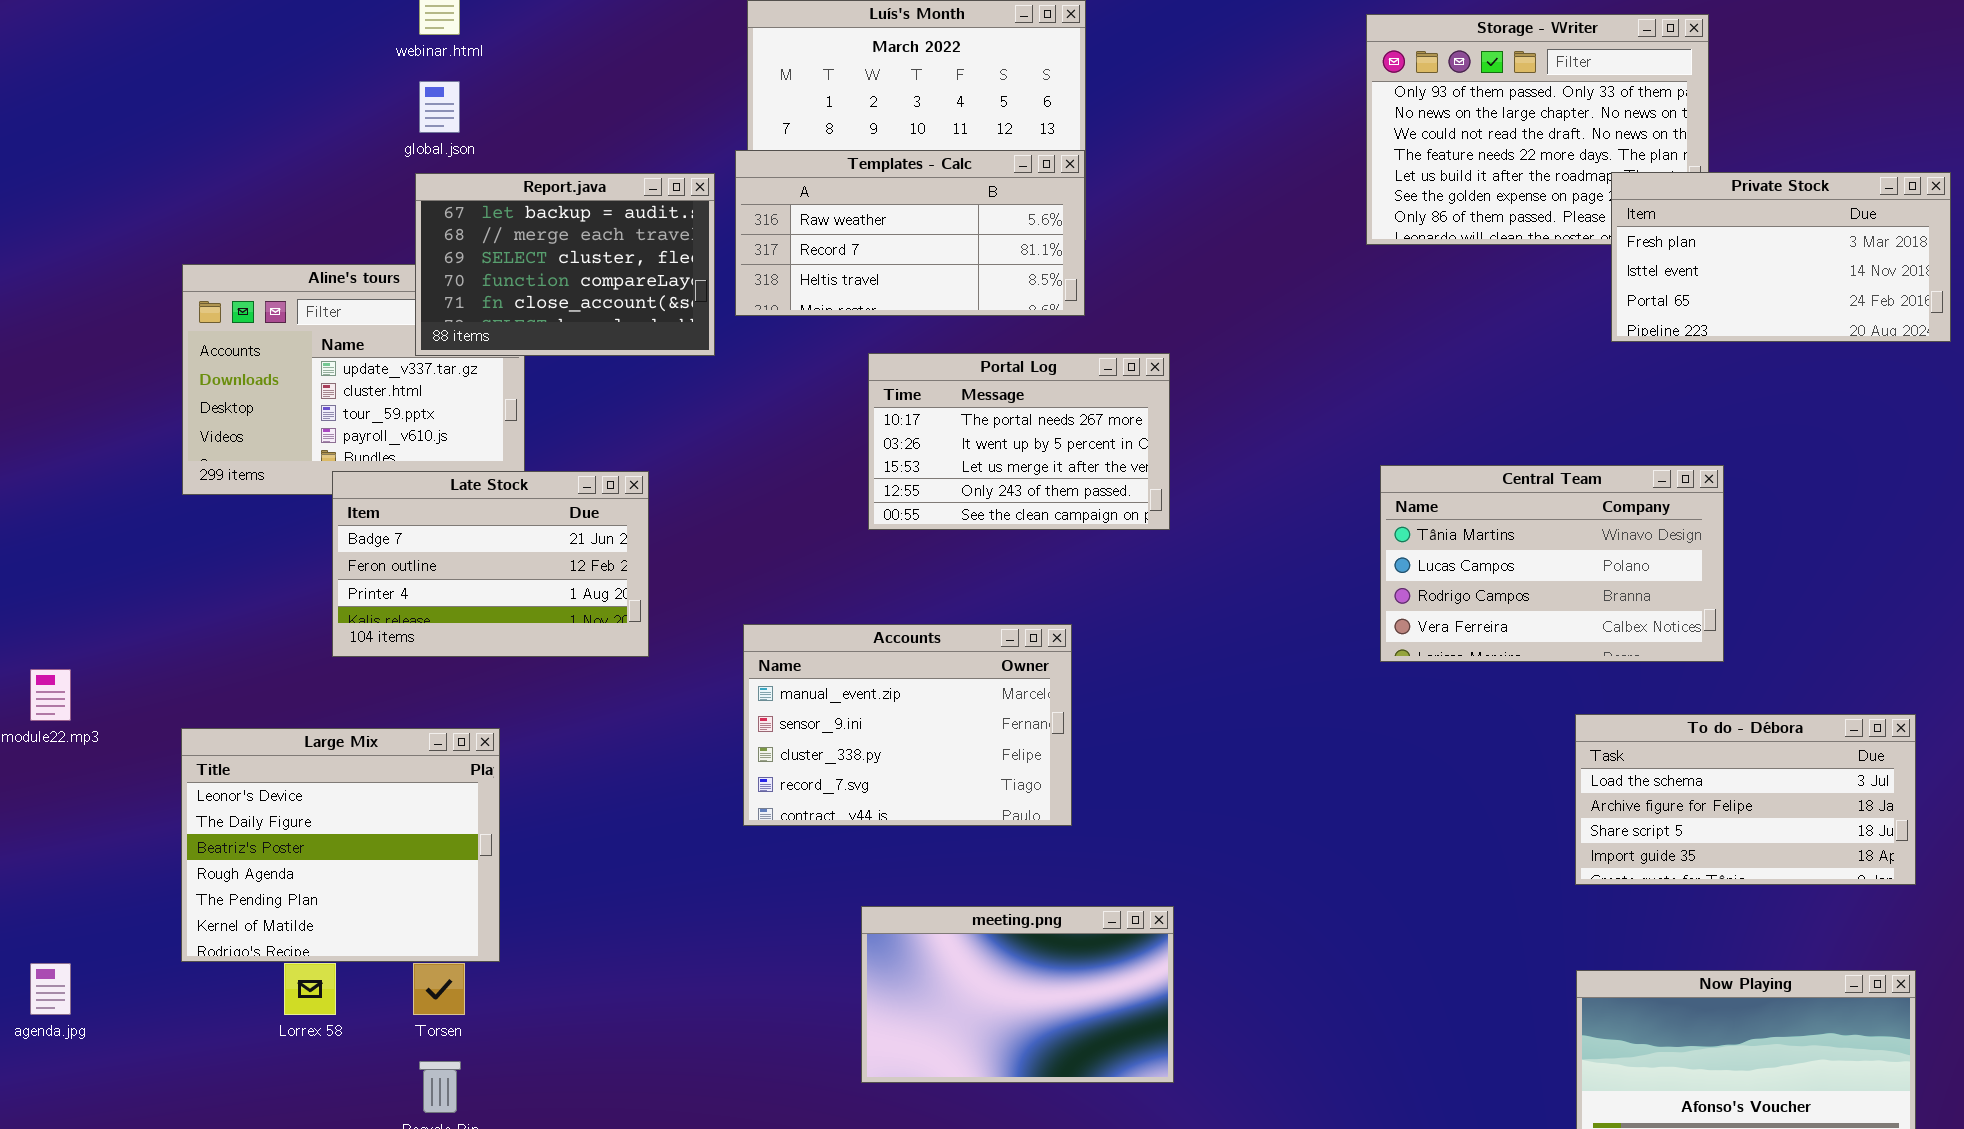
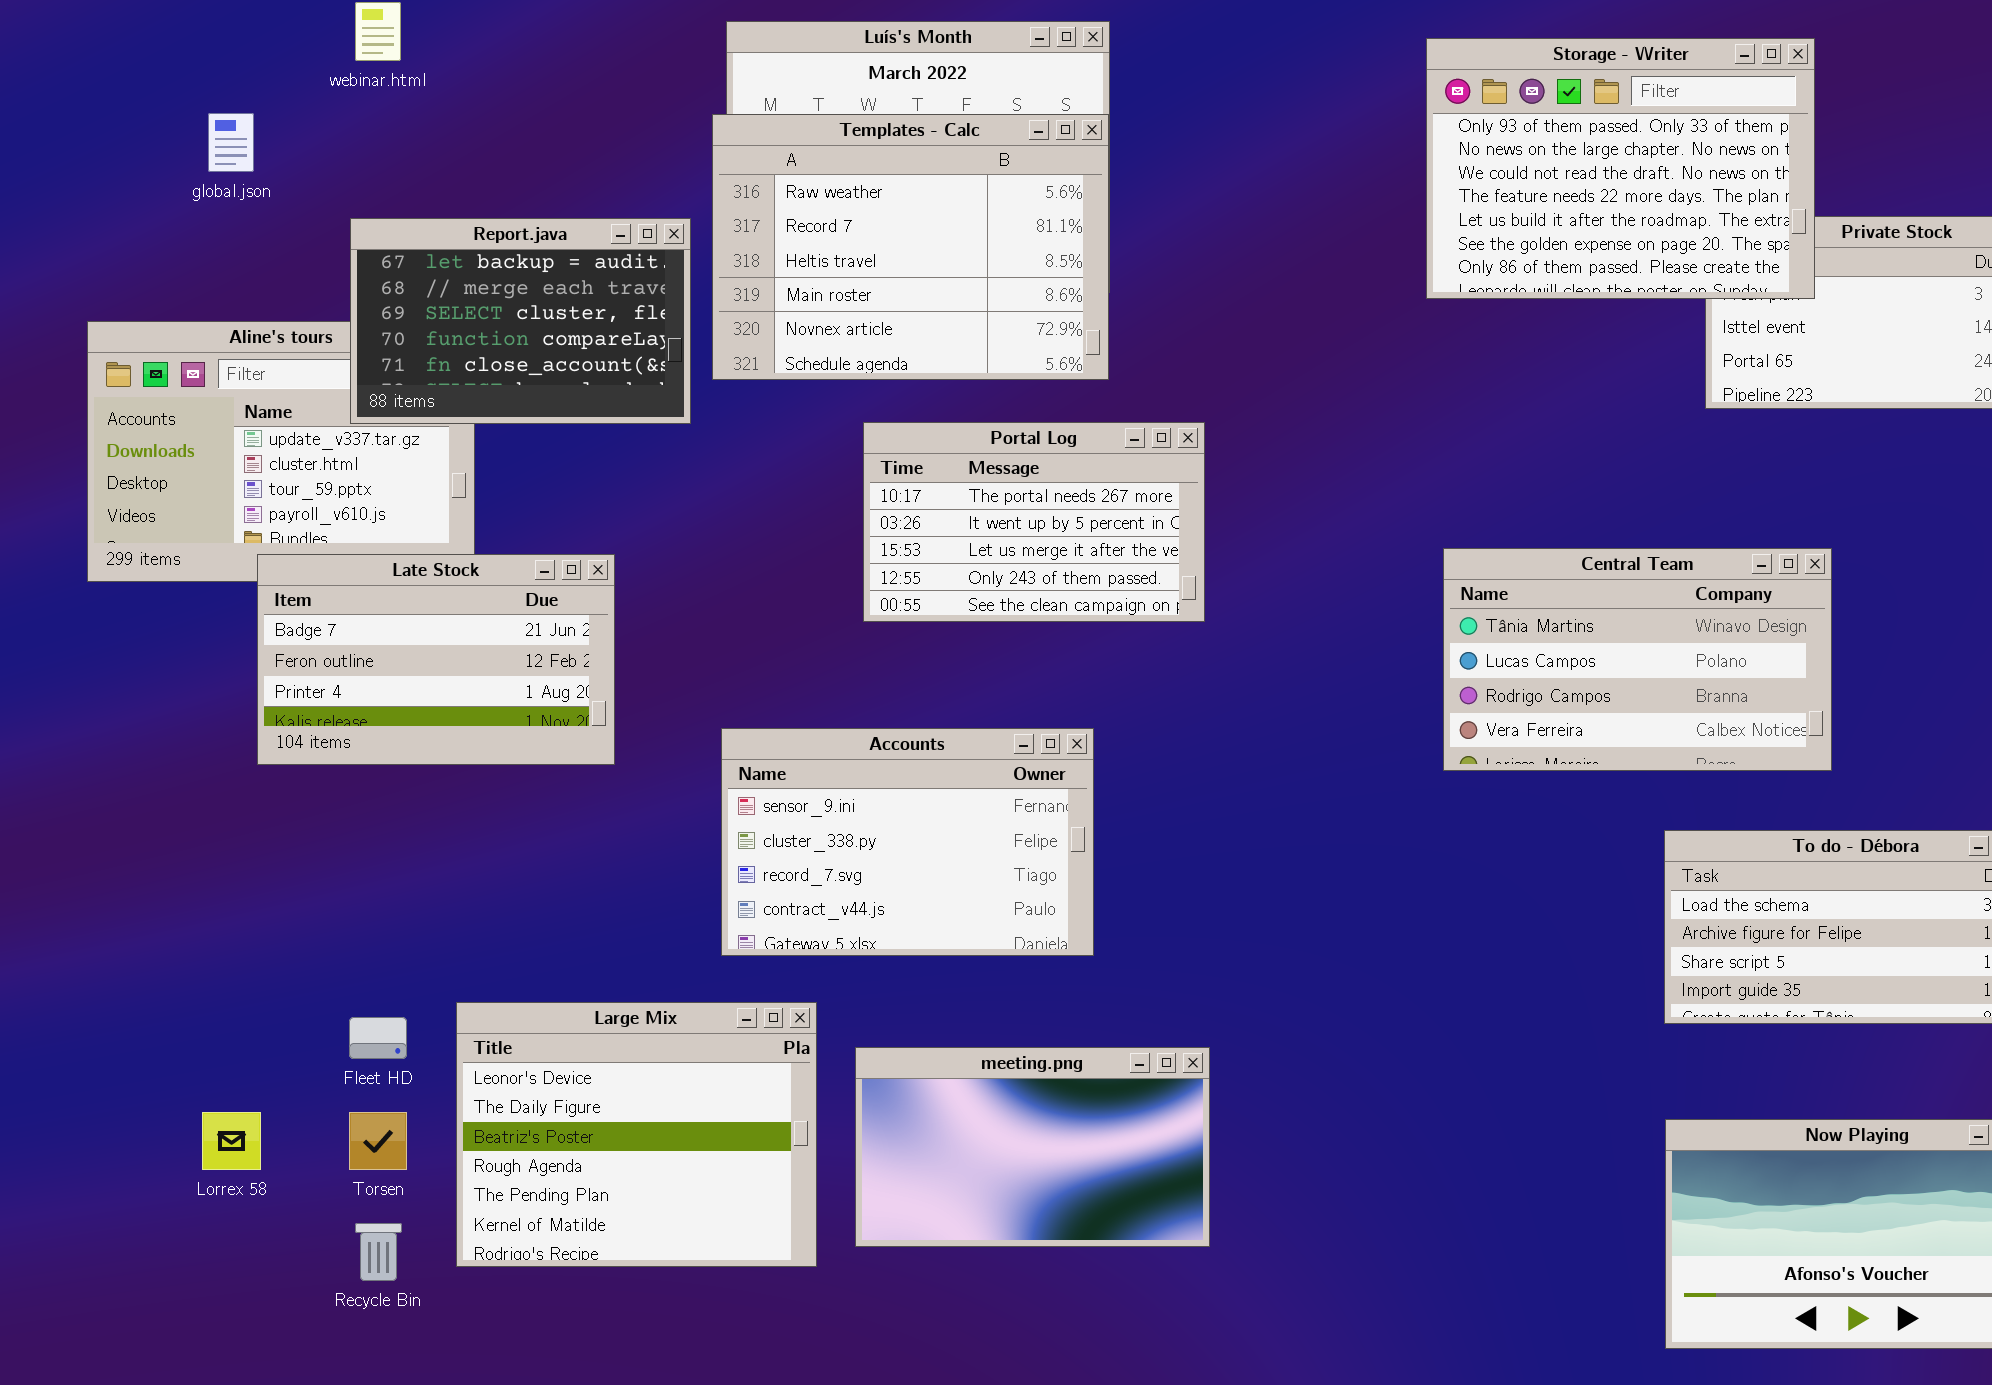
Storage - Writer: [1366,14,1709,245] -> [1426,38,1815,299], raised
global.json: [419,81,460,133] -> [208,113,254,172], moved
Templates - Calc: [735,150,1085,316] -> [712,114,1109,380], resized
Accounts: [743,624,1072,826] -> [721,728,1094,956], scrolled down 1 row
Large Mix: [181,728,500,962] -> [456,1002,817,1267], moved

